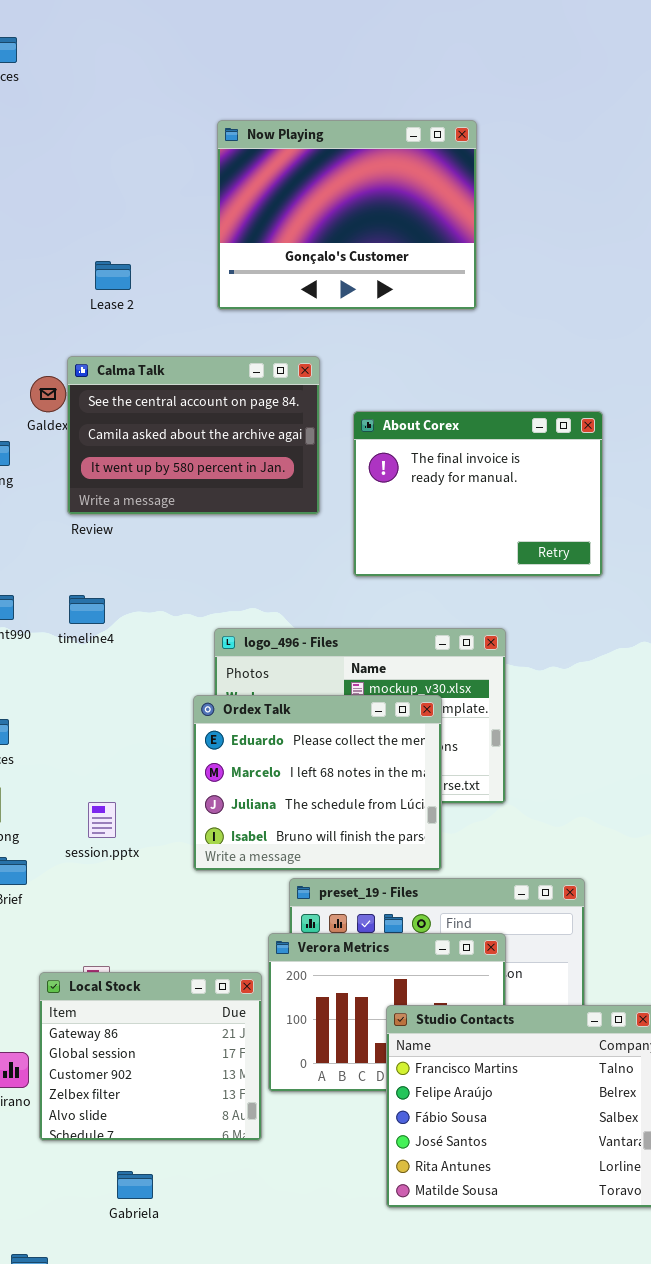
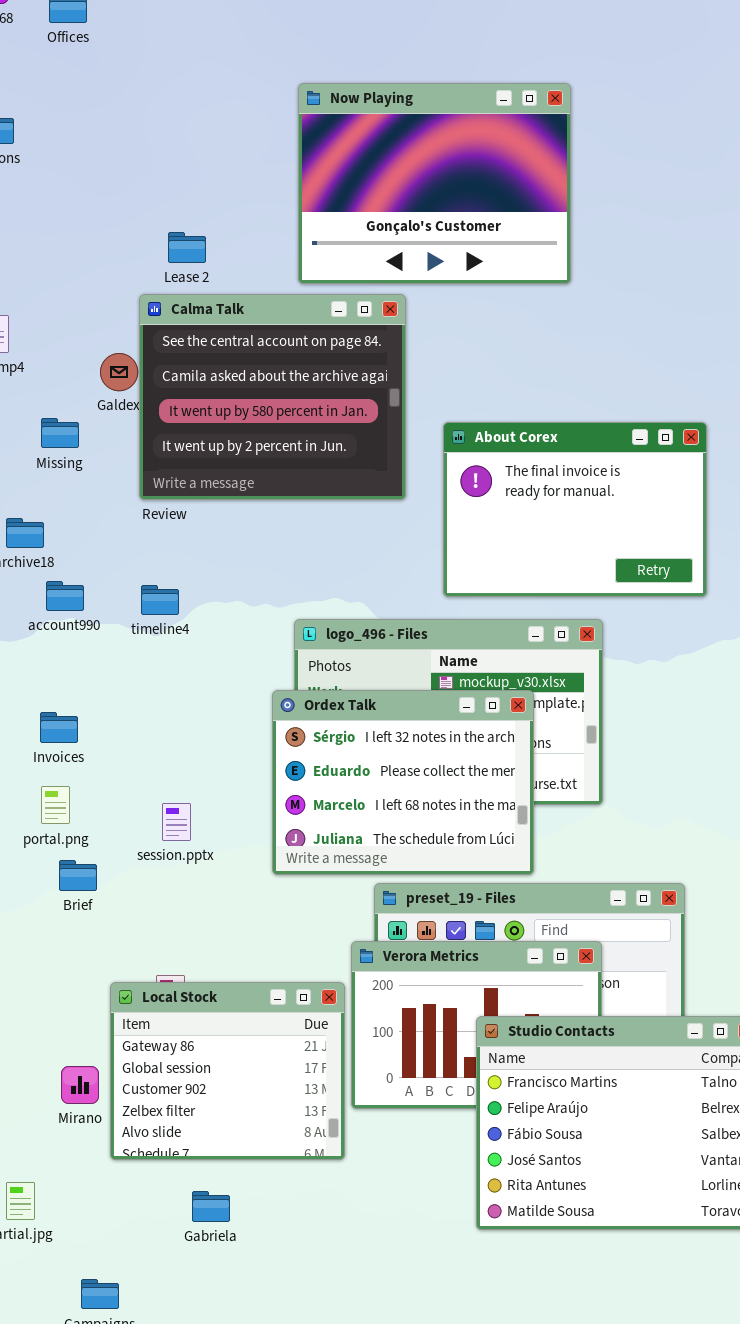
Calma Talk: [67,356,320,515] -> [139,294,406,500], resized
About Corex: [353,411,603,577] -> [443,422,707,597], moved
Ordex Talk: [193,695,442,871] -> [272,690,534,875], scrolled up 1 row

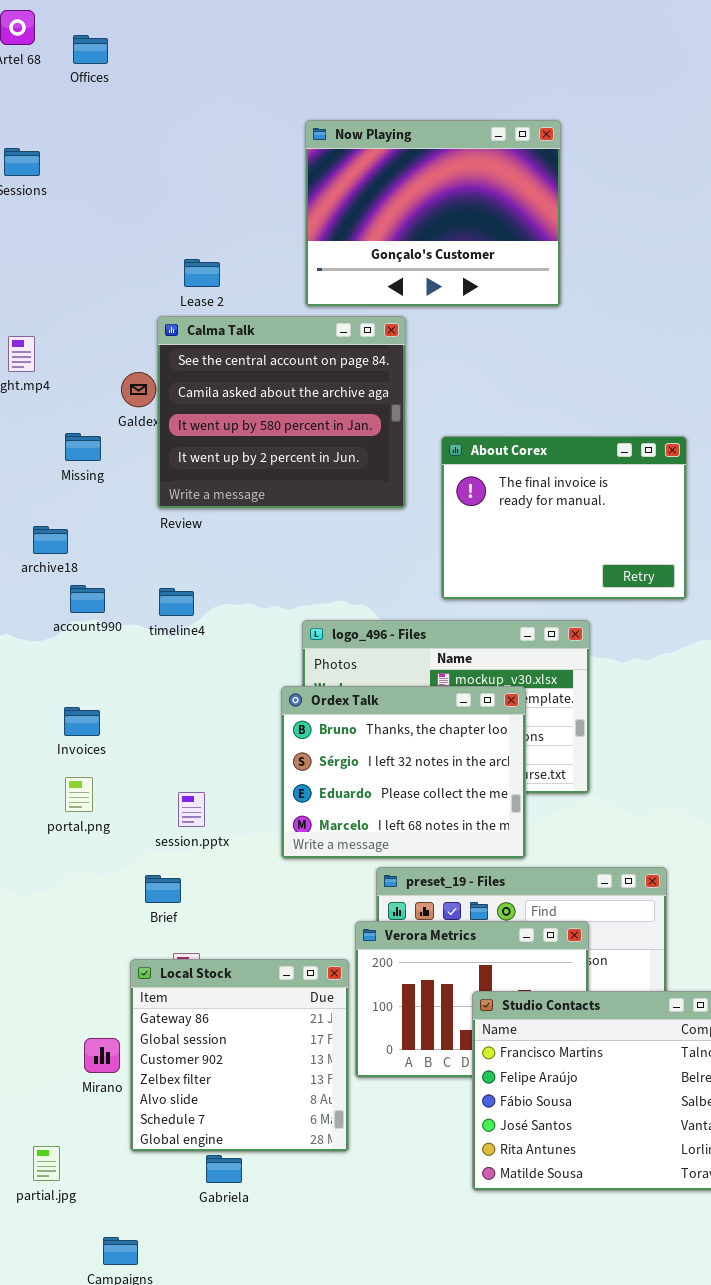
Ordex Talk: [272,690,534,875] -> [281,686,526,859], scrolled up 1 row
Brief: [59,860,97,891] -> [145,875,181,903], moved
Local Stock: [110,982,345,1160] -> [130,959,349,1152], resized

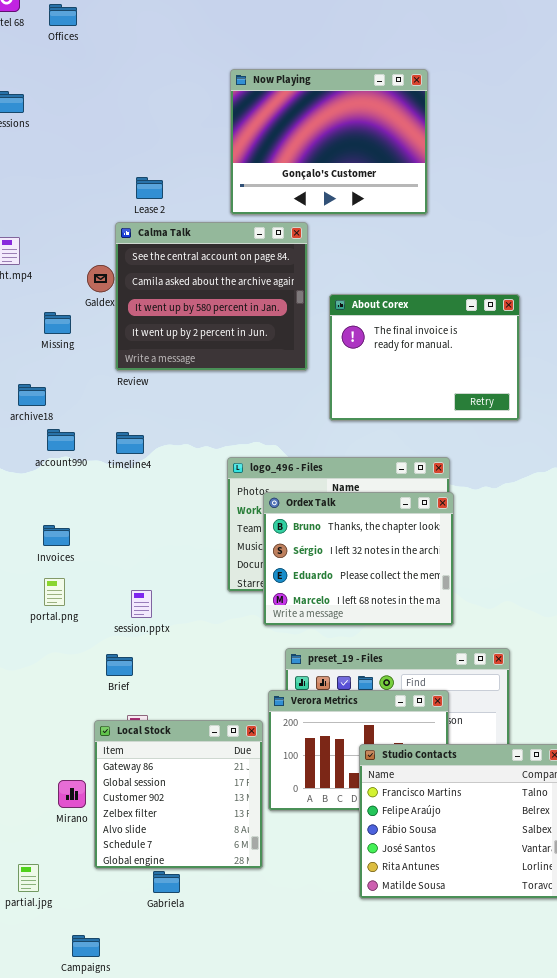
About Corex: [441,436,687,600] -> [329,294,520,421], moved
Ordex Talk: [281,686,526,859] -> [263,492,454,626], moved

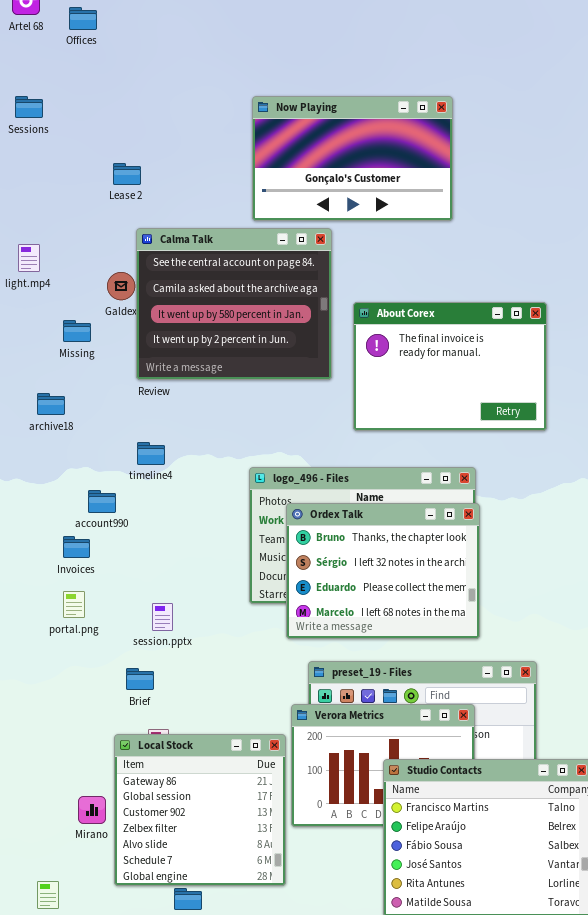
Now Playing: [230,69,428,215] -> [252,96,453,221], resized
Lease 2: [136,177,163,199] -> [113,163,141,185], moved
account990: [47,429,75,451] -> [88,490,116,513], moved

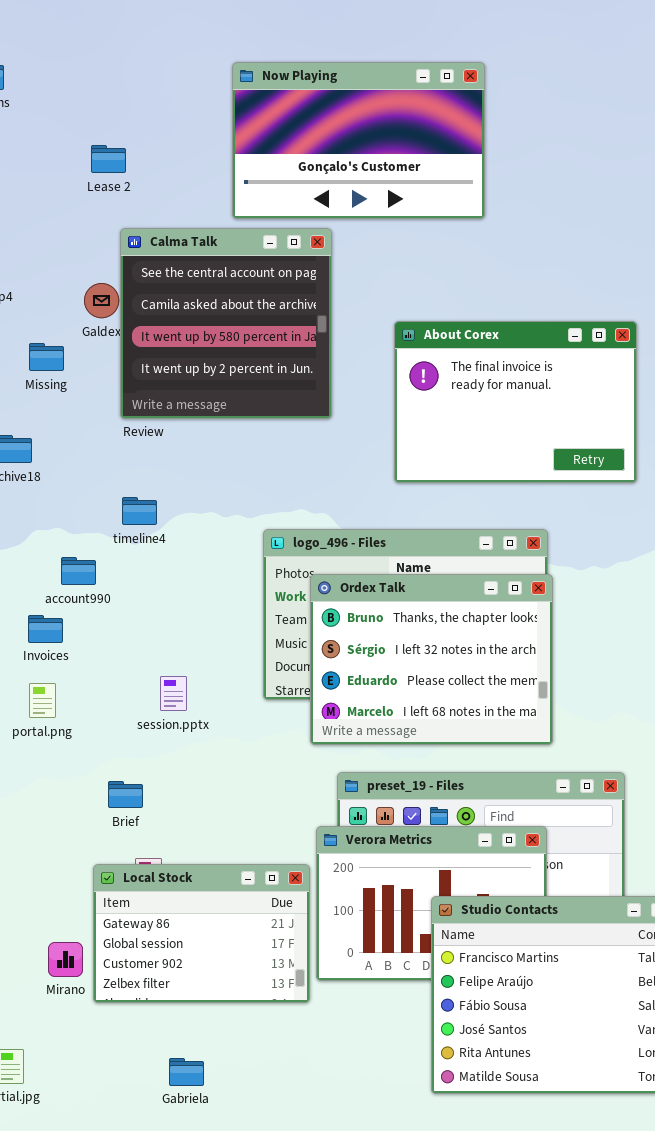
Now Playing: [252,96,453,221] -> [232,62,485,219], moved
Calma Talk: [136,228,332,380] -> [120,228,332,419], resized
session.pptx: [152,603,173,631] -> [160,676,187,711], moved
Local Stock: [114,734,286,886] -> [93,864,310,1003], resized

